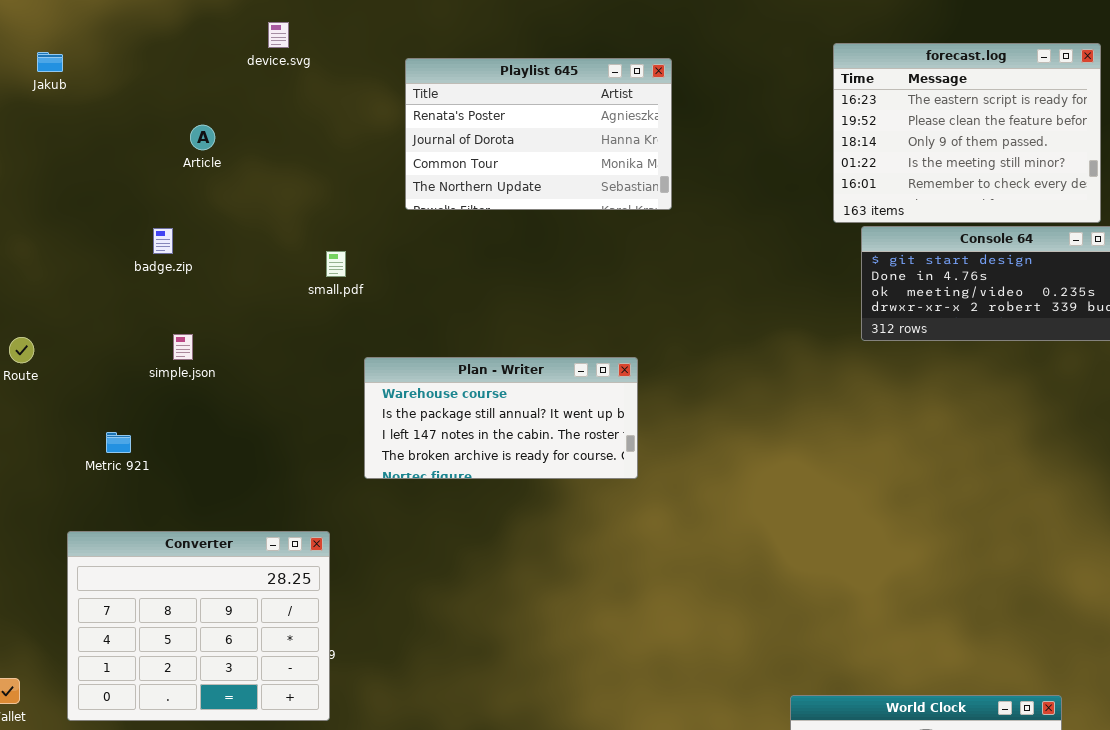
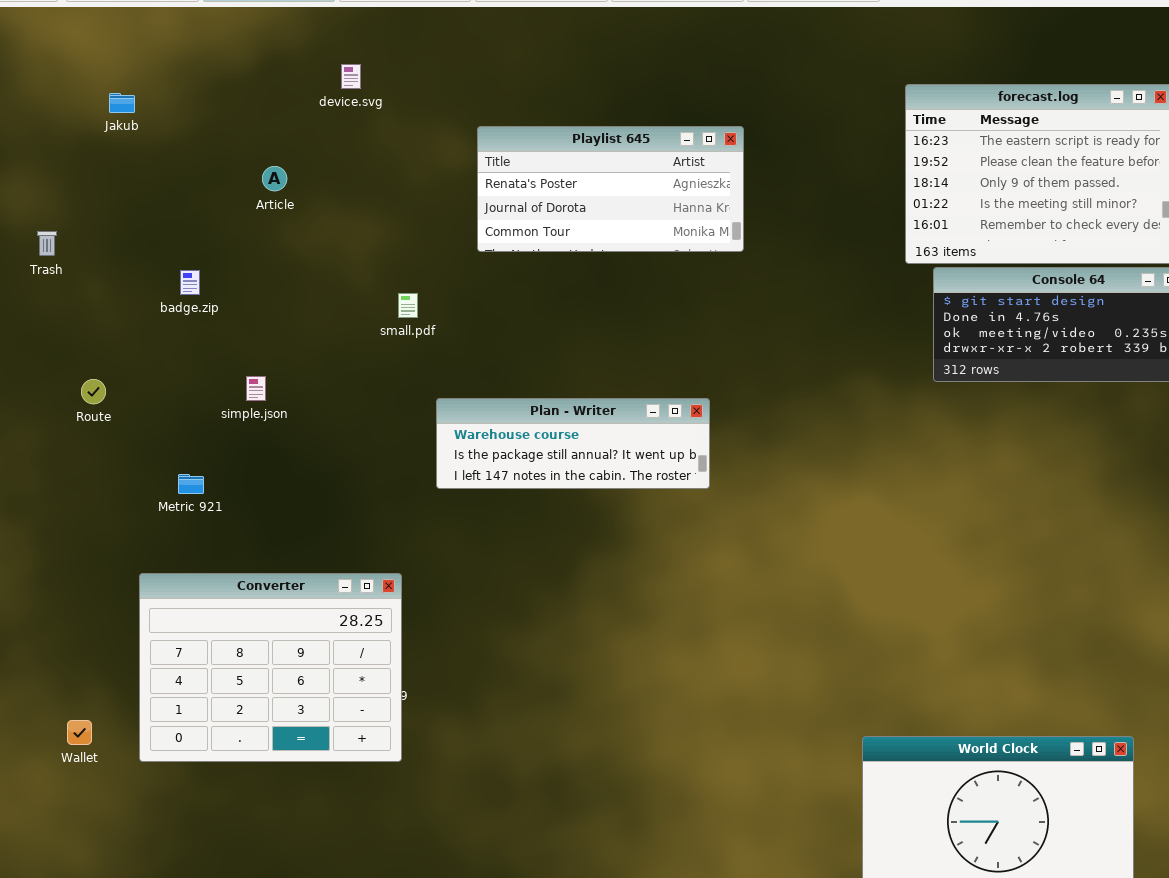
Playlist 645: [405,58,672,210] -> [477,126,744,252], resized
badge.zip: [153,228,173,254] -> [180,270,200,295], moved
Plan - Writer: [364,357,638,479] -> [436,398,710,489], resized

